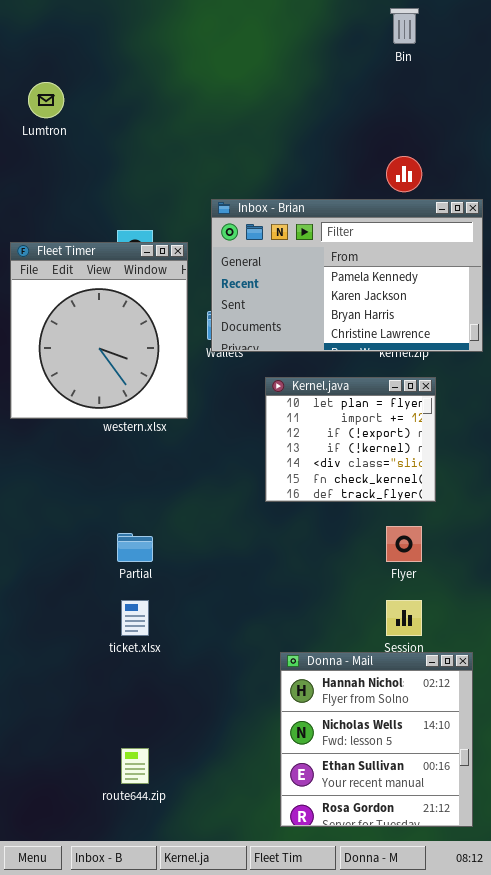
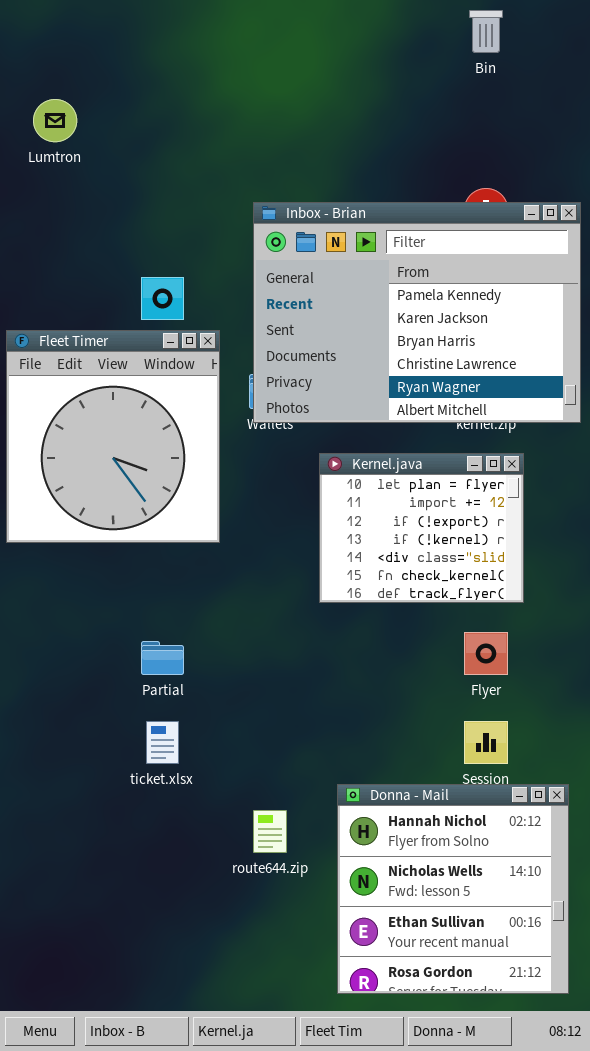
Inbox - Brian: [211,199,483,352] -> [253,202,581,423], resized
Fleet Timer: [10,242,188,419] -> [6,330,220,543], moved
route644.zip: [121,748,149,784] -> [253,810,287,853], moved

